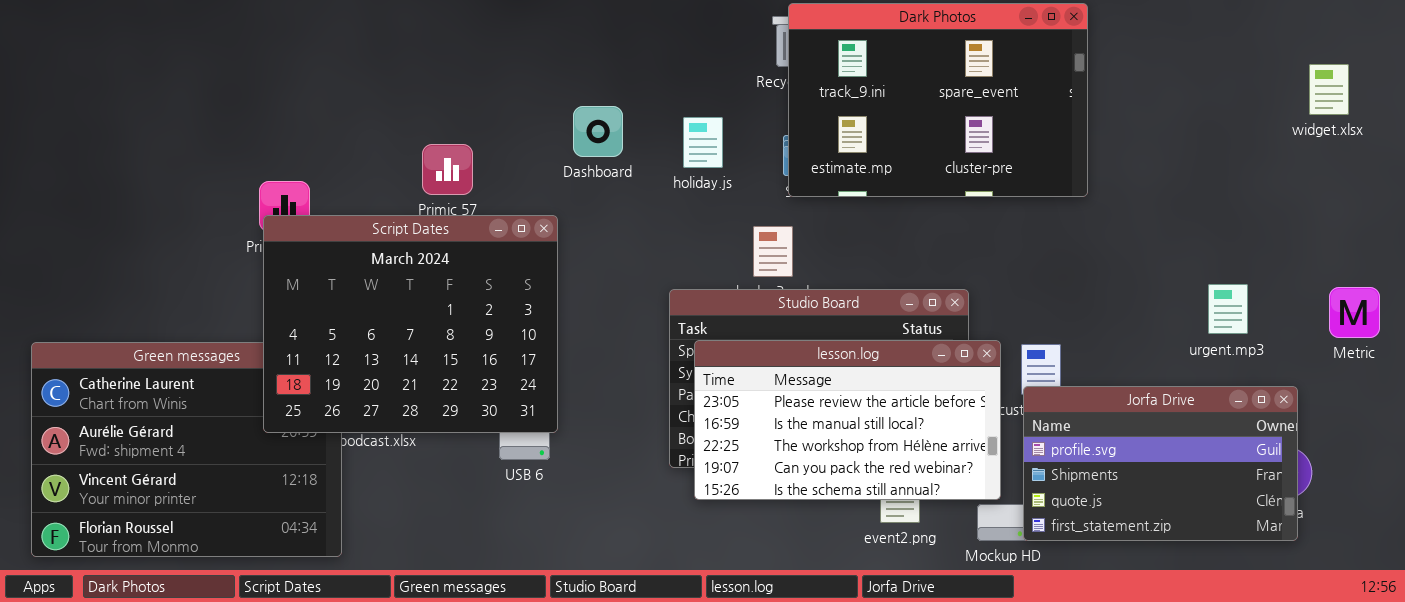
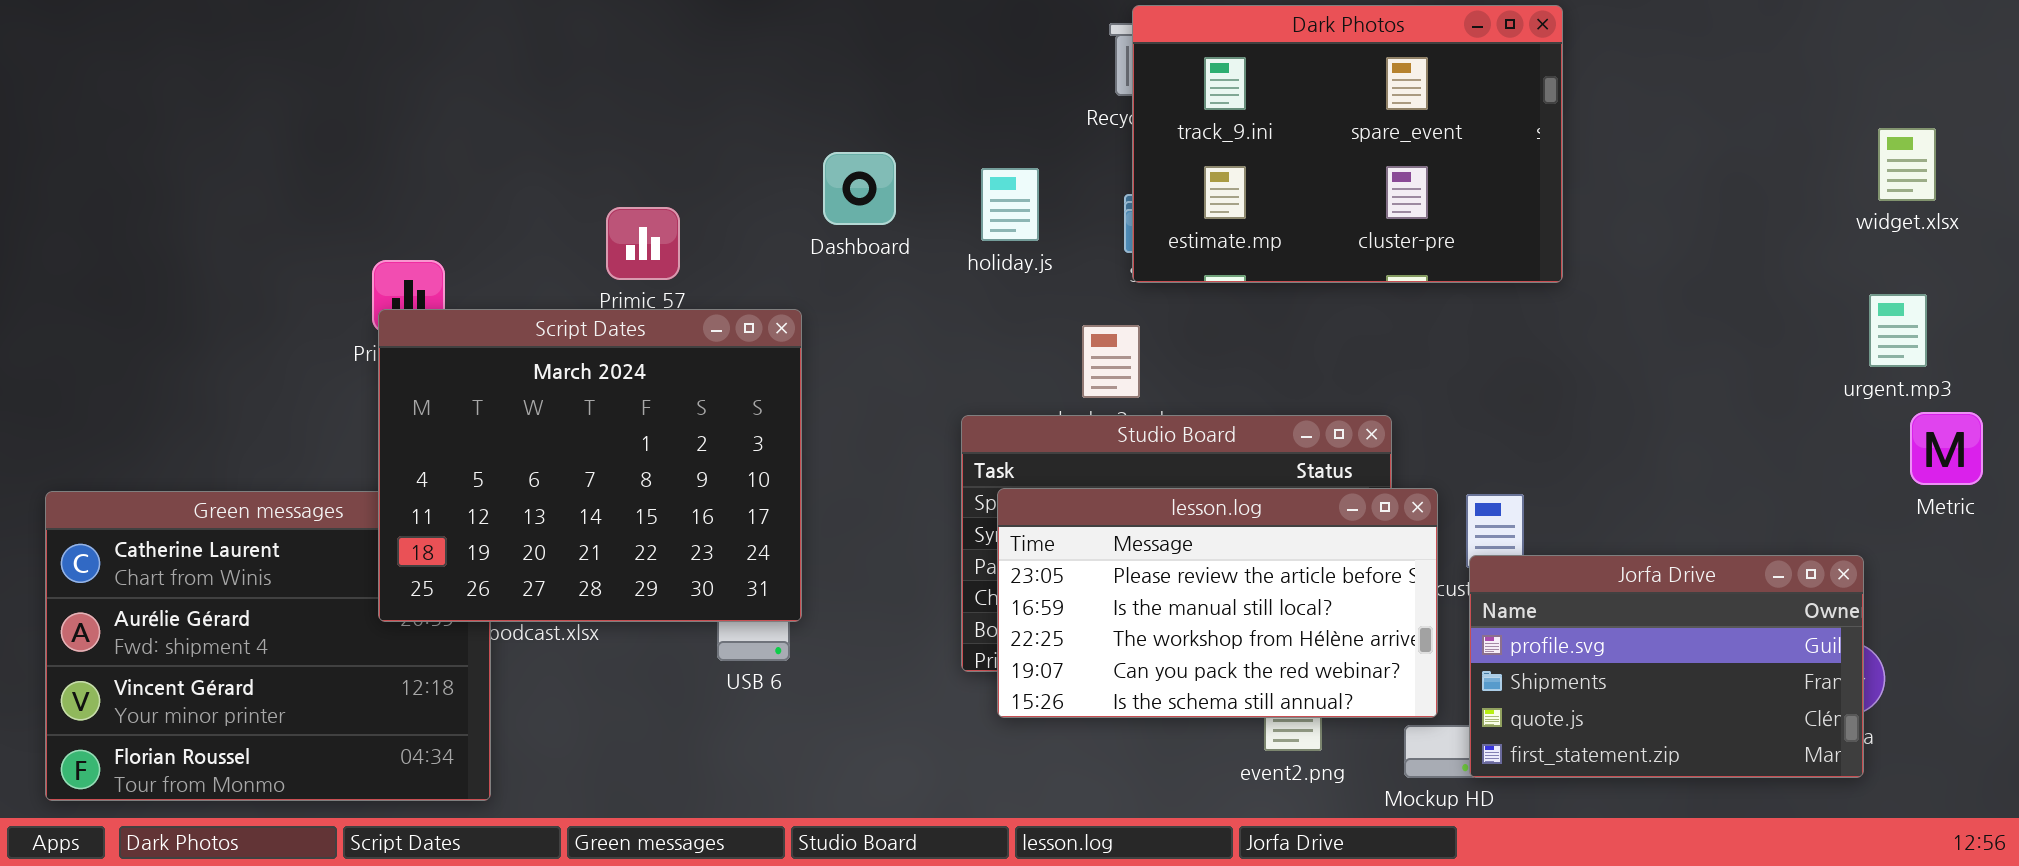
widget.xlsx: [1309,64,1349,115] -> [1878,128,1936,201], moved
urgent.mp3: [1208,284,1248,334] -> [1869,294,1927,367], moved

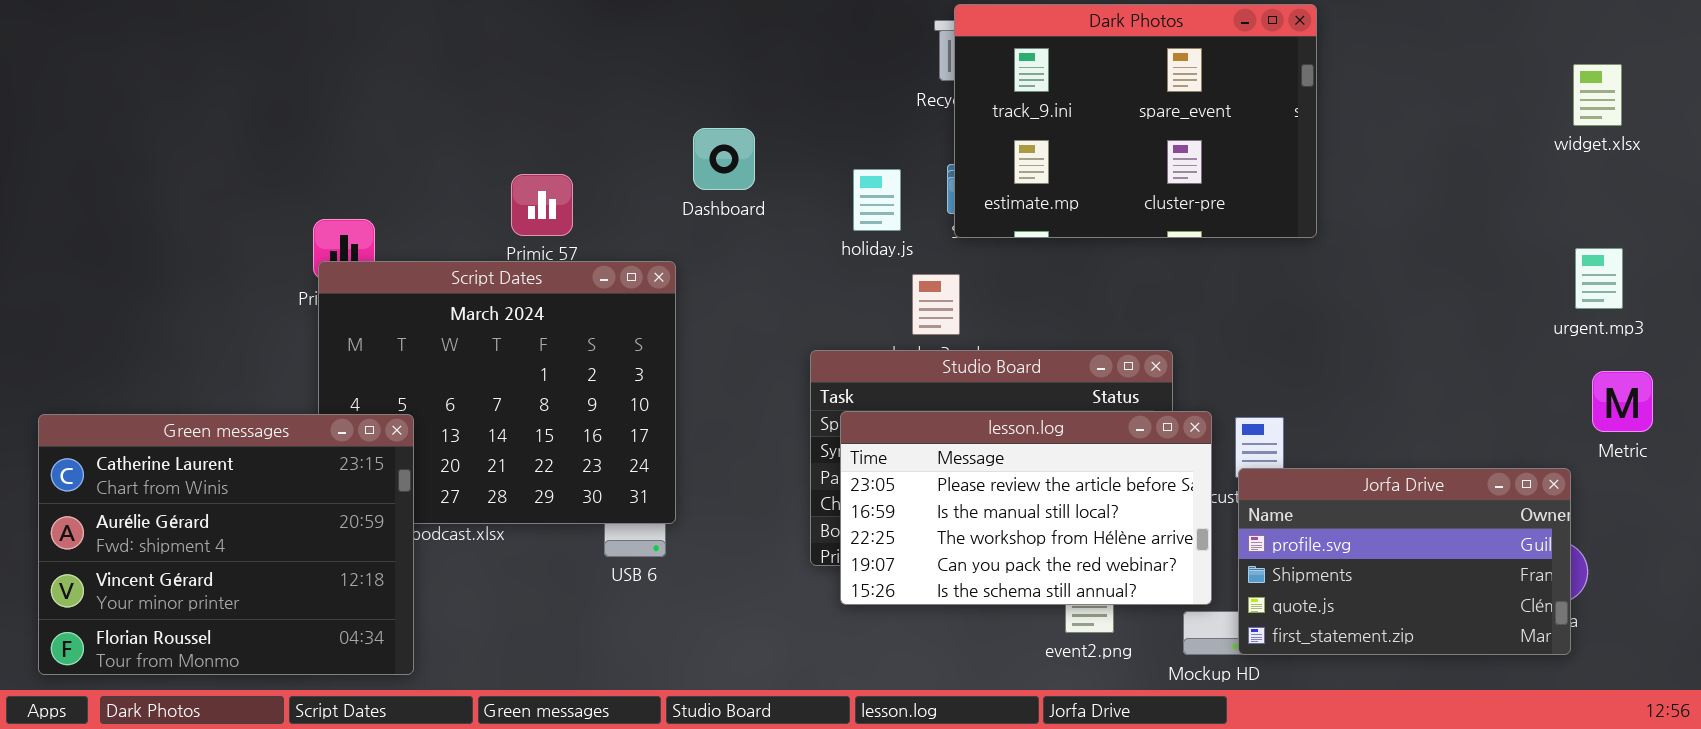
widget.xlsx: [1878,128,1936,201] -> [1573,64,1622,126], moved
holiday.js: [981,168,1039,241] -> [853,169,901,231], moved
Metric: [1910,412,1983,485] -> [1592,371,1653,432], moved
Green messages: [45,491,491,801] -> [38,414,414,675], raised

